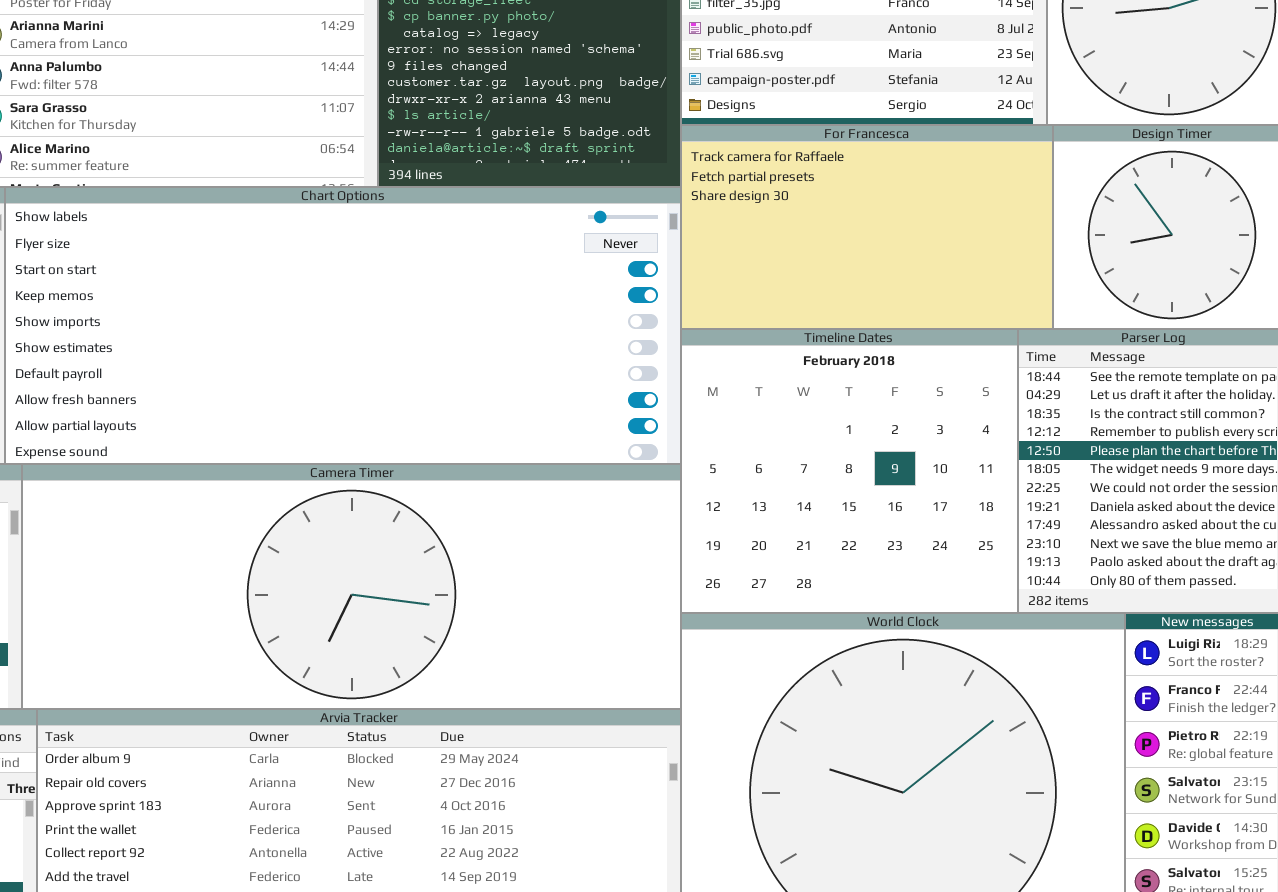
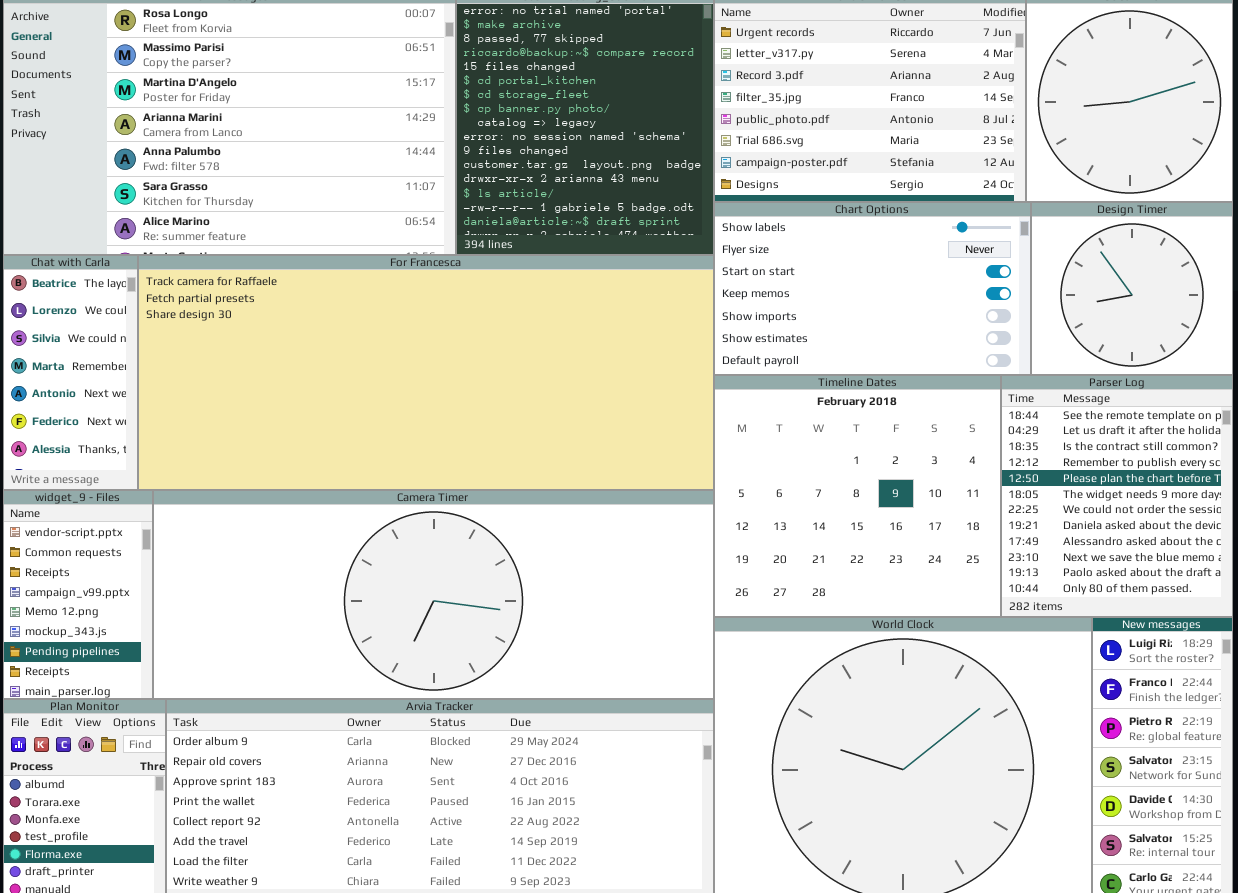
For Francesca: [681,125,1053,329] -> [138,255,714,490], moved, resized
Chart Options: [5,187,681,464] -> [714,202,1031,375], moved, resized

